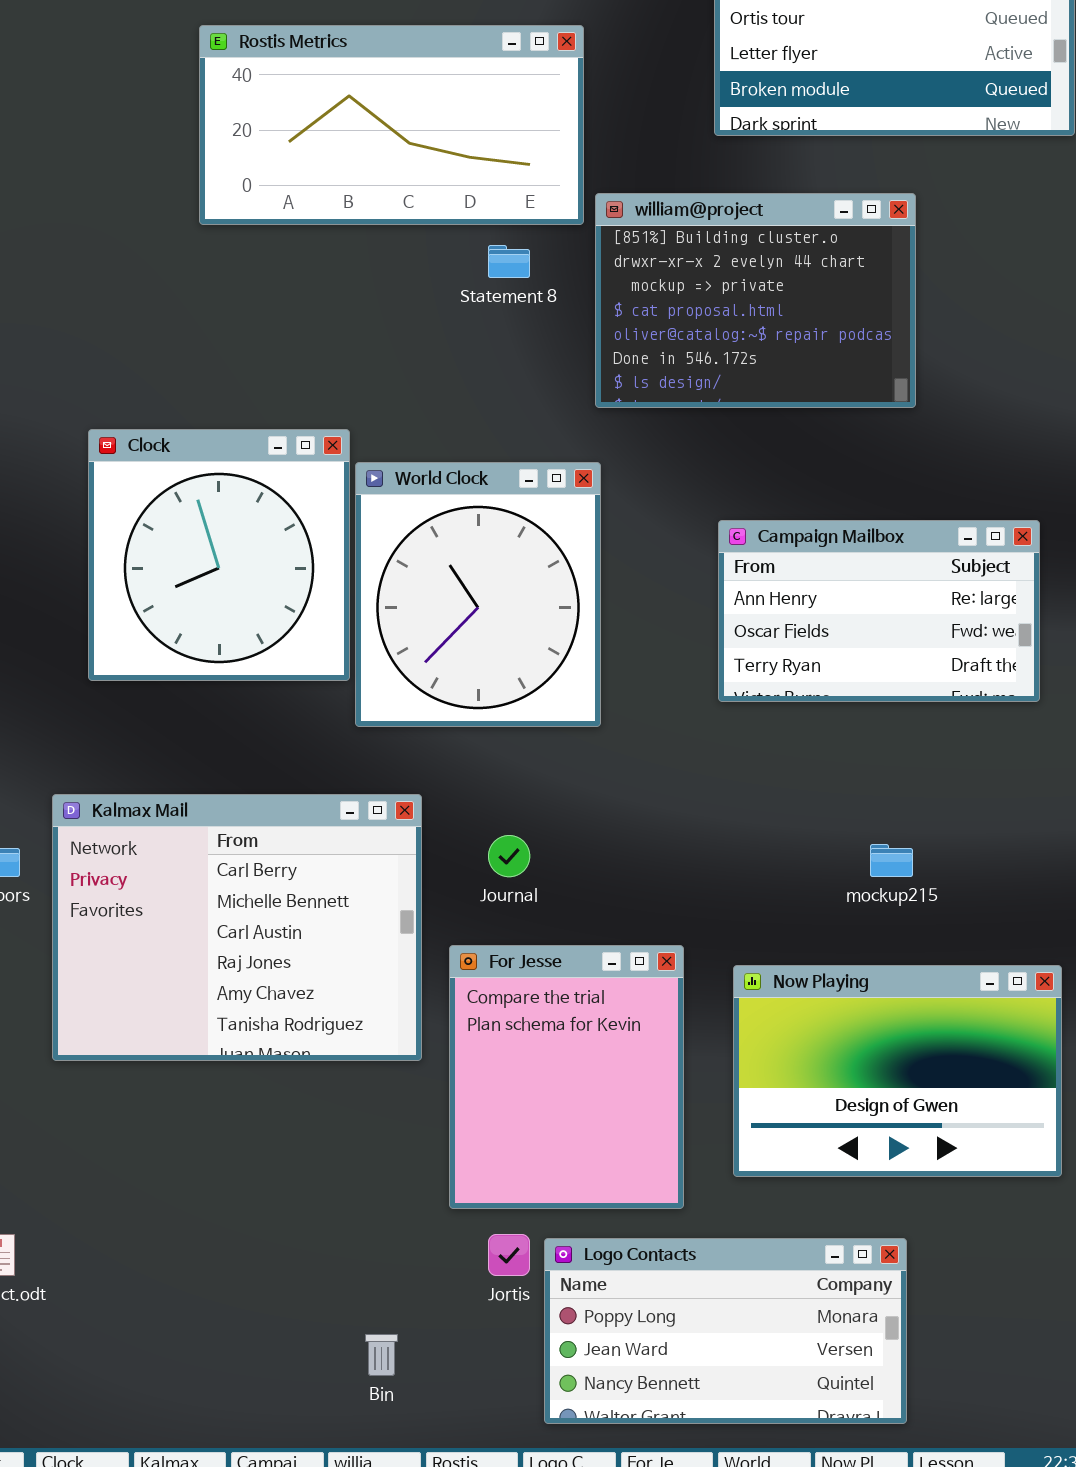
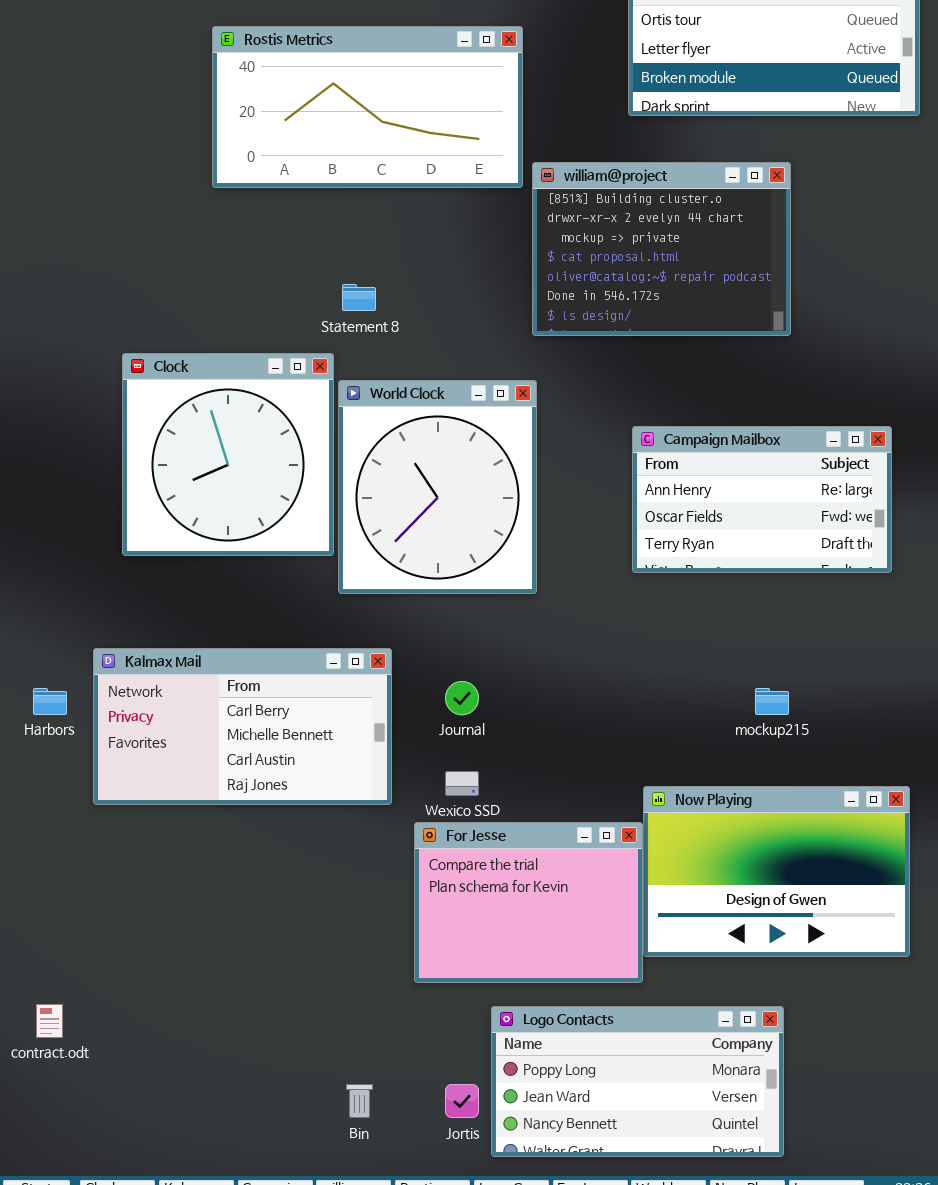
Statement 8: [488,245,530,278] -> [342,284,376,311], moved
Kalmax Mail: [52,794,422,1061] -> [93,648,392,805], resized
For Jesse: [449,945,684,1209] -> [414,822,643,983], resized
Jortis: [488,1234,530,1276] -> [445,1084,479,1118], moved

